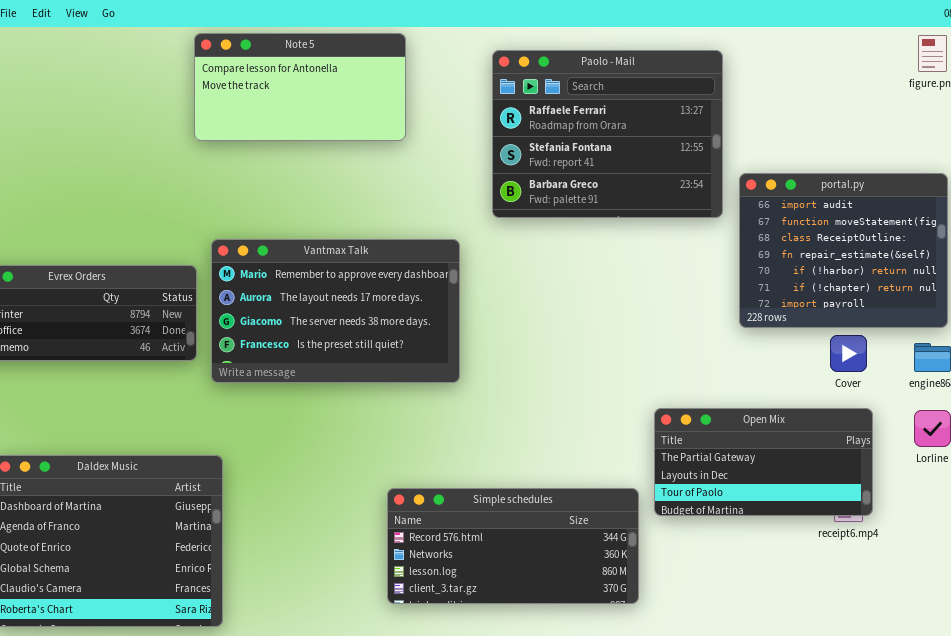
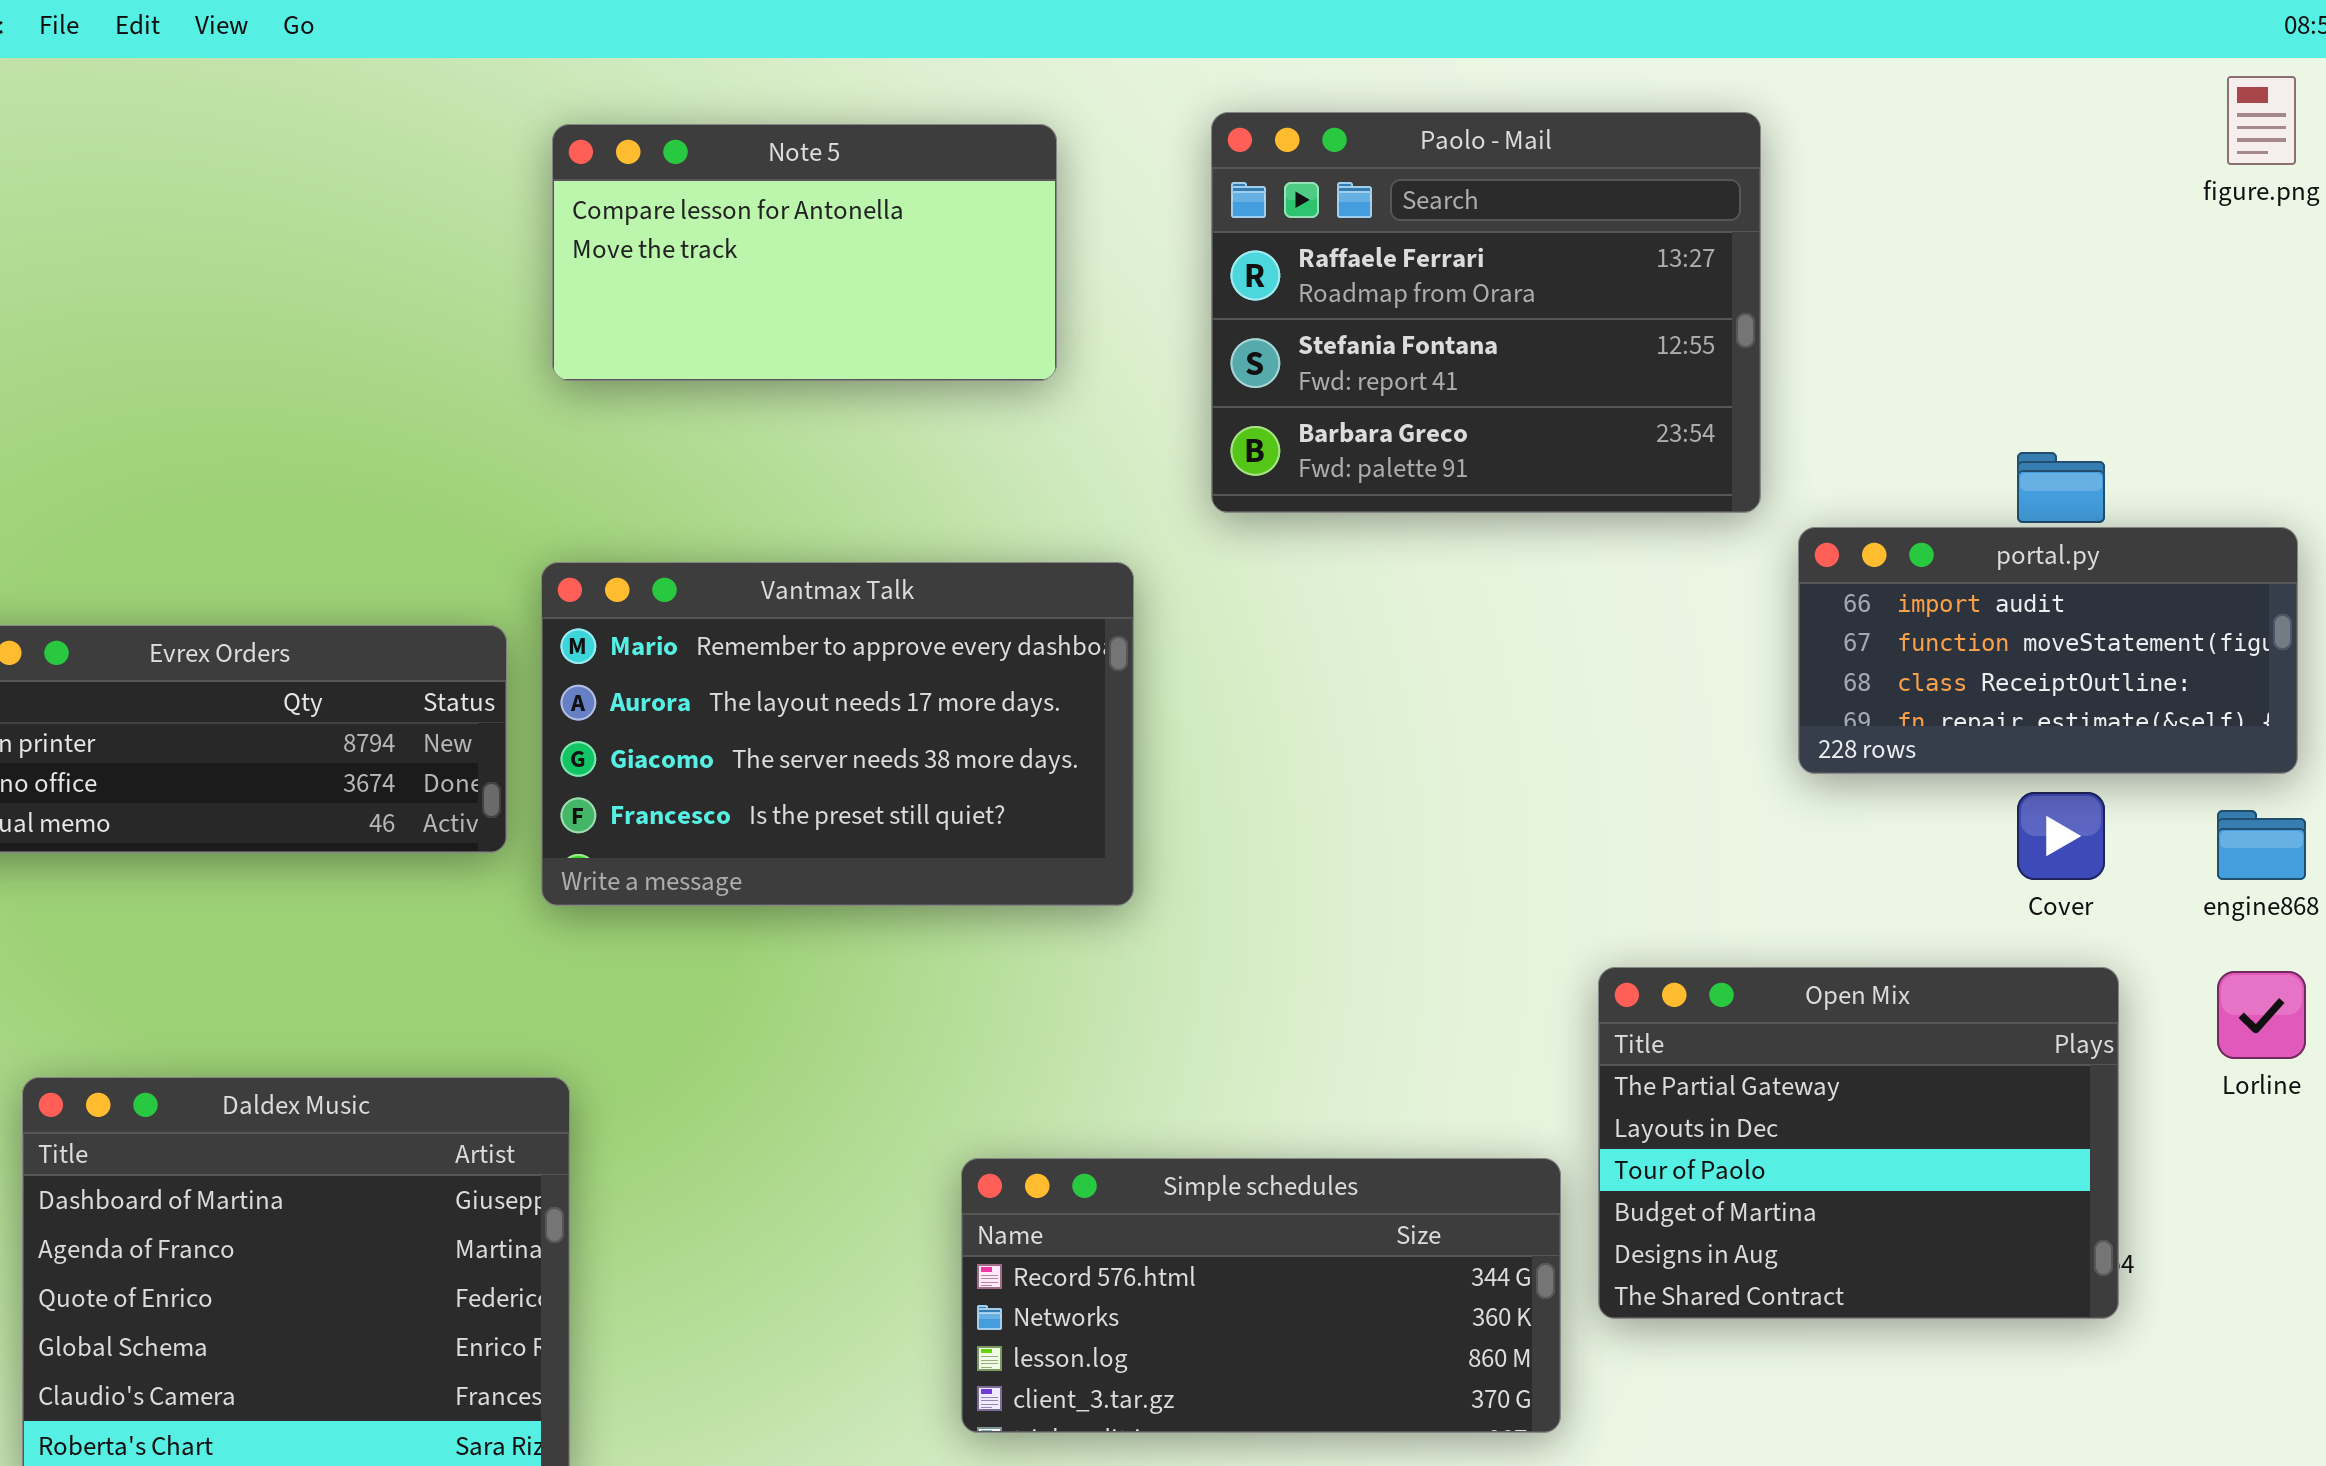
Note 5: [194,33,406,141] -> [552,124,1057,381], moved
portal.py: [739,173,948,328] -> [1798,527,2298,774], resized
Open Mix: [654,408,873,516] -> [1598,967,2119,1319], resized

